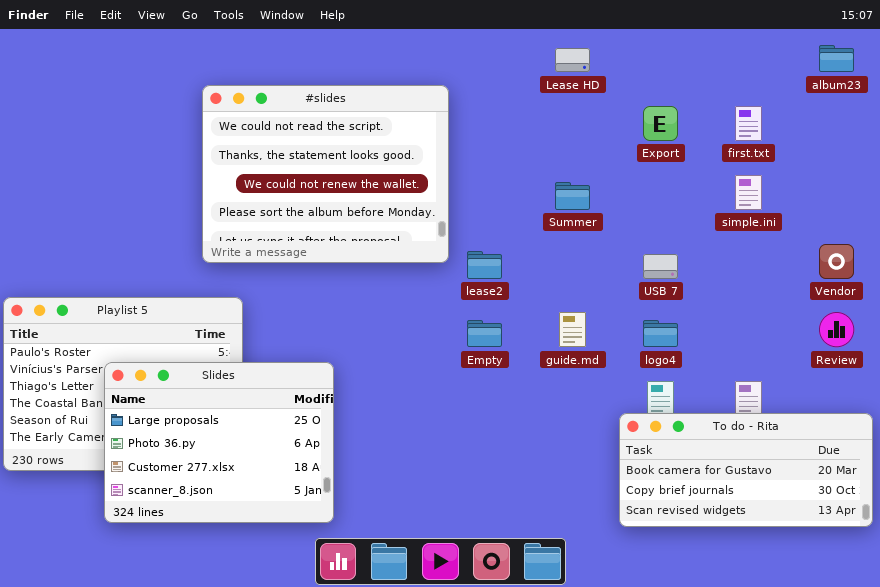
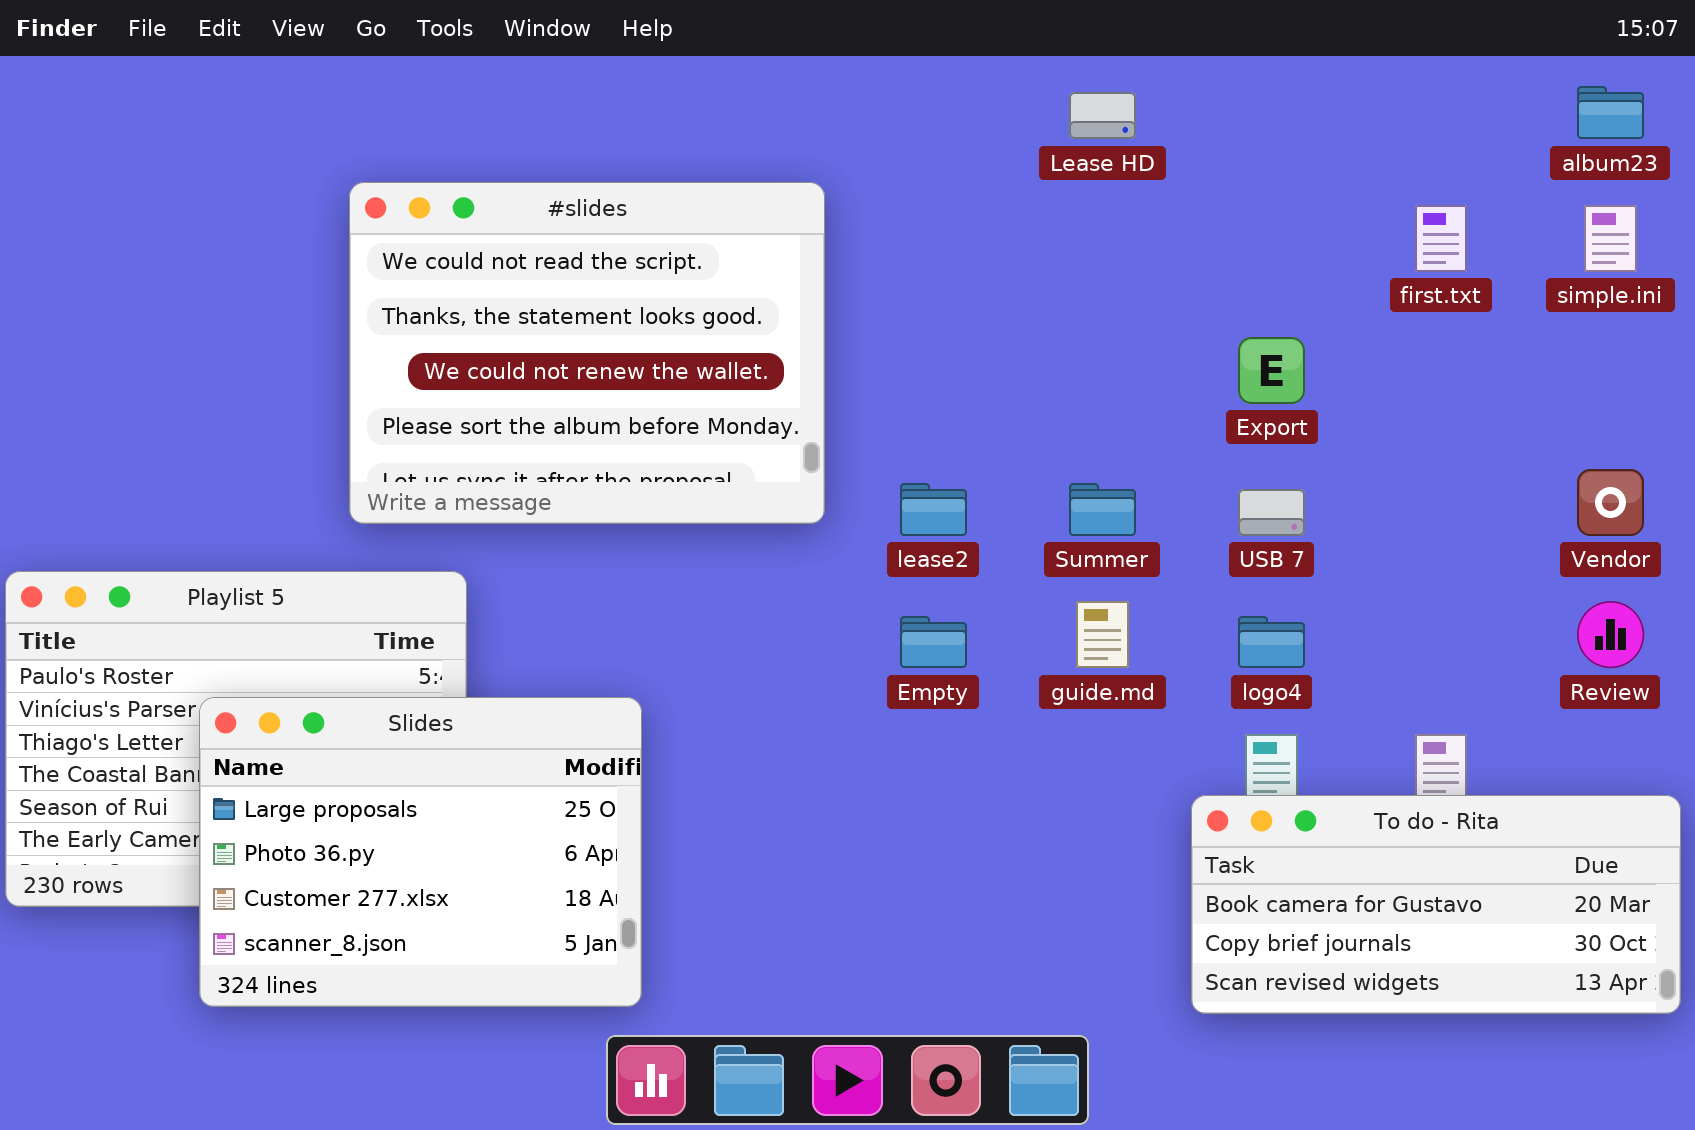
#slides: [202,85,449,263] -> [349,182,825,524], moved
Export: [643,106,678,141] -> [1238,337,1305,404], moved
simple.ini: [735,175,762,210] -> [1584,205,1637,272], moved
Summer: [555,182,590,210] -> [1069,483,1136,536], moved

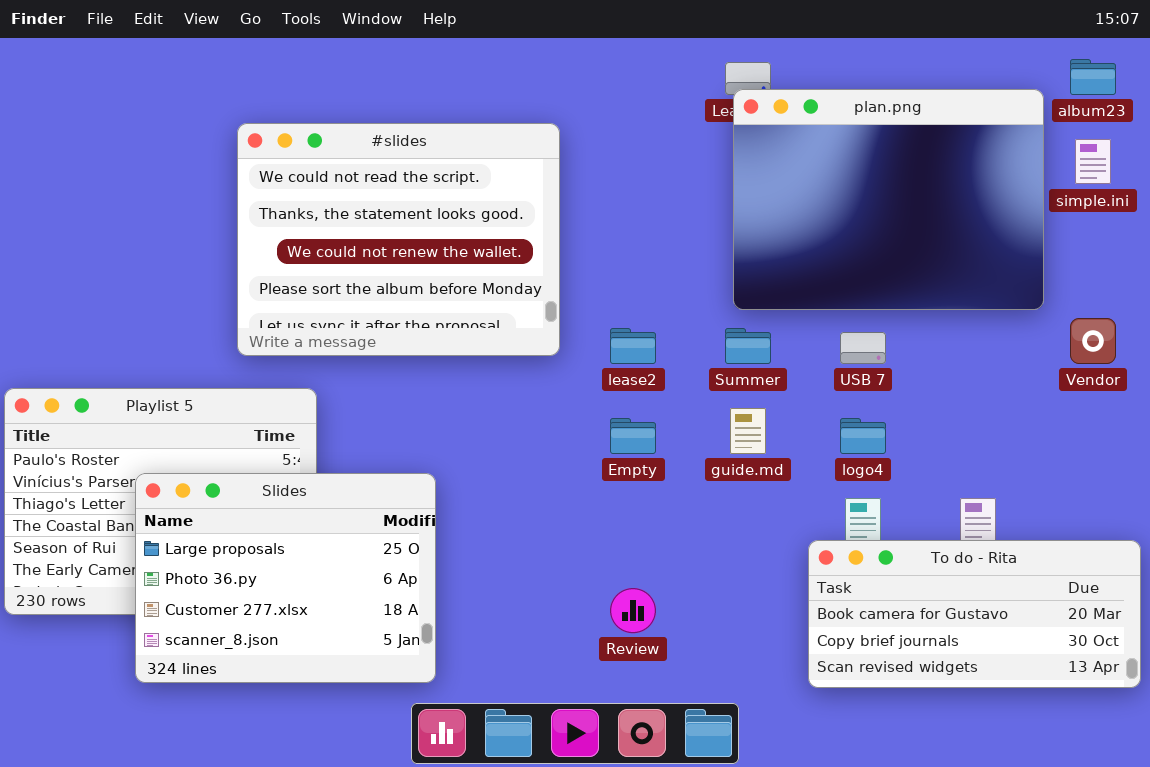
plan.png: none -> [733,89,1044,310], opened
Review: [1577,601,1644,668] -> [610,588,656,633], moved

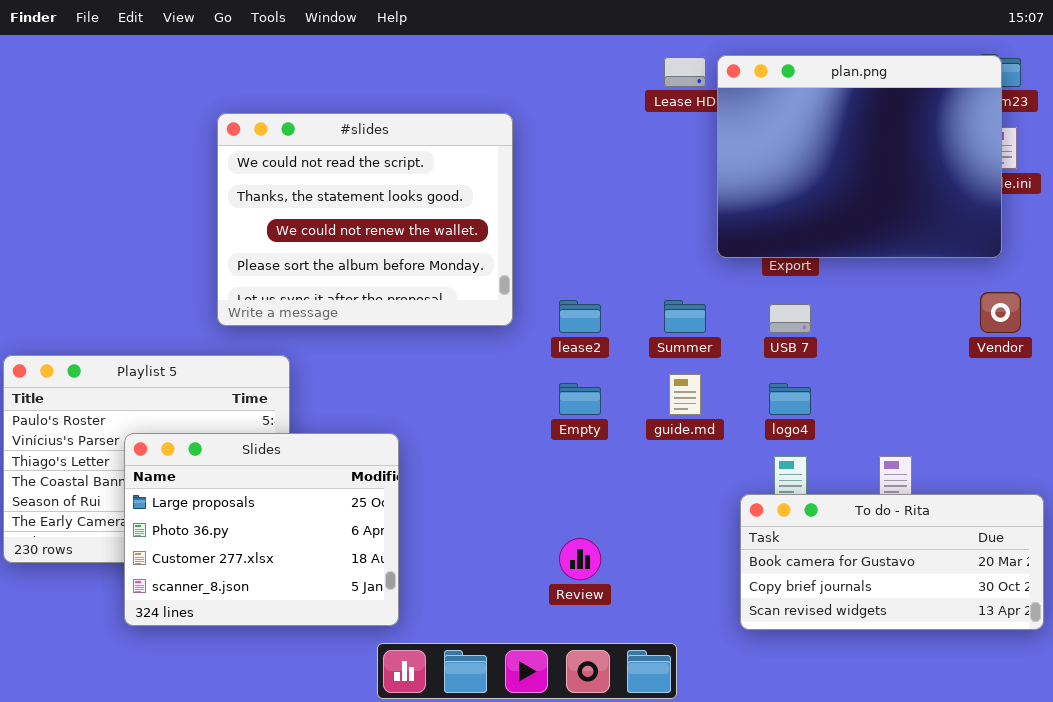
plan.png: [733,89,1044,310] -> [717,55,1002,258], moved

